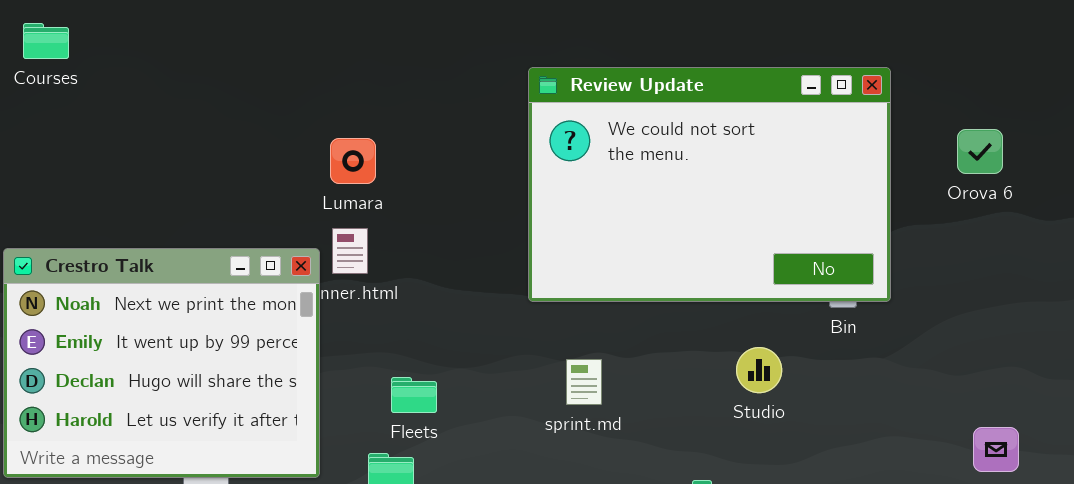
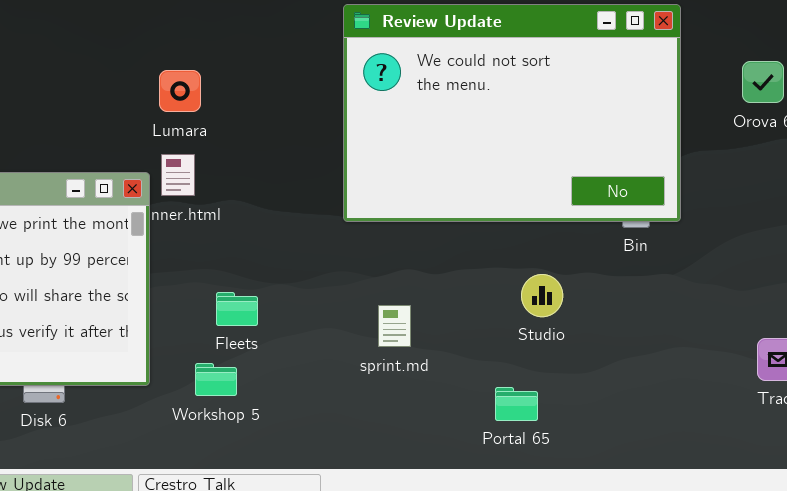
Studio: [736,347,782,393] -> [521,274,563,317], moved
sprint.md: [566,359,602,405] -> [378,305,411,347], moved

